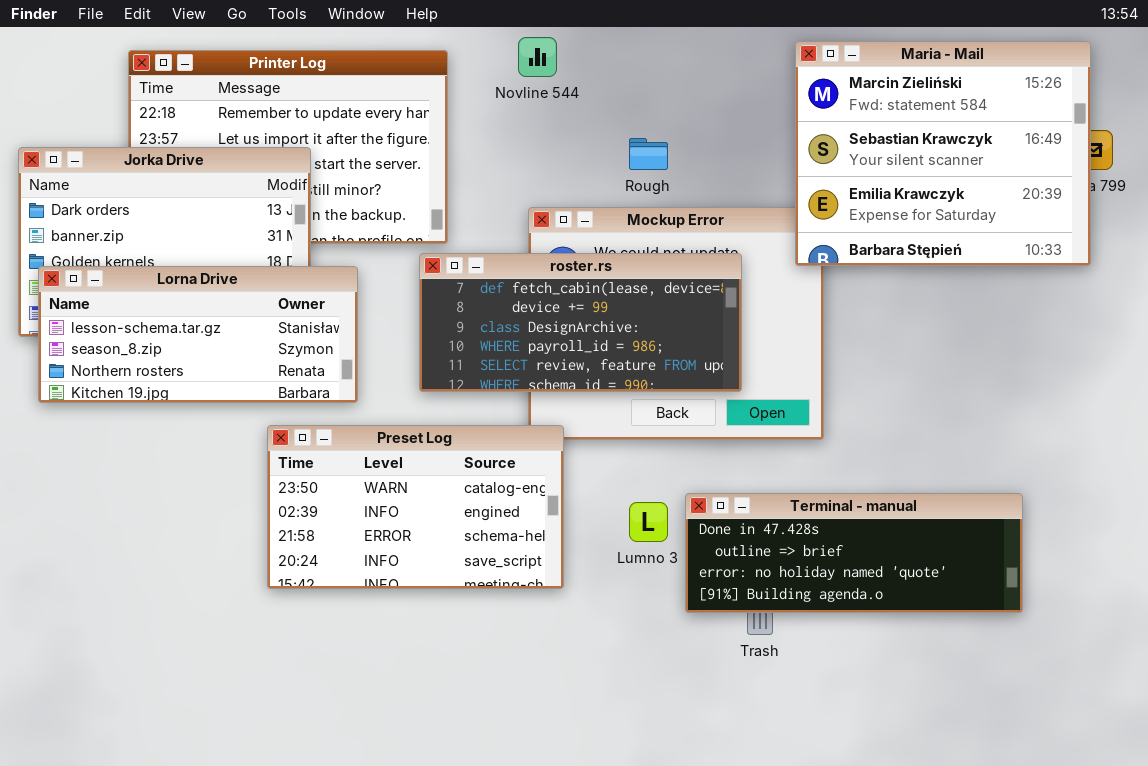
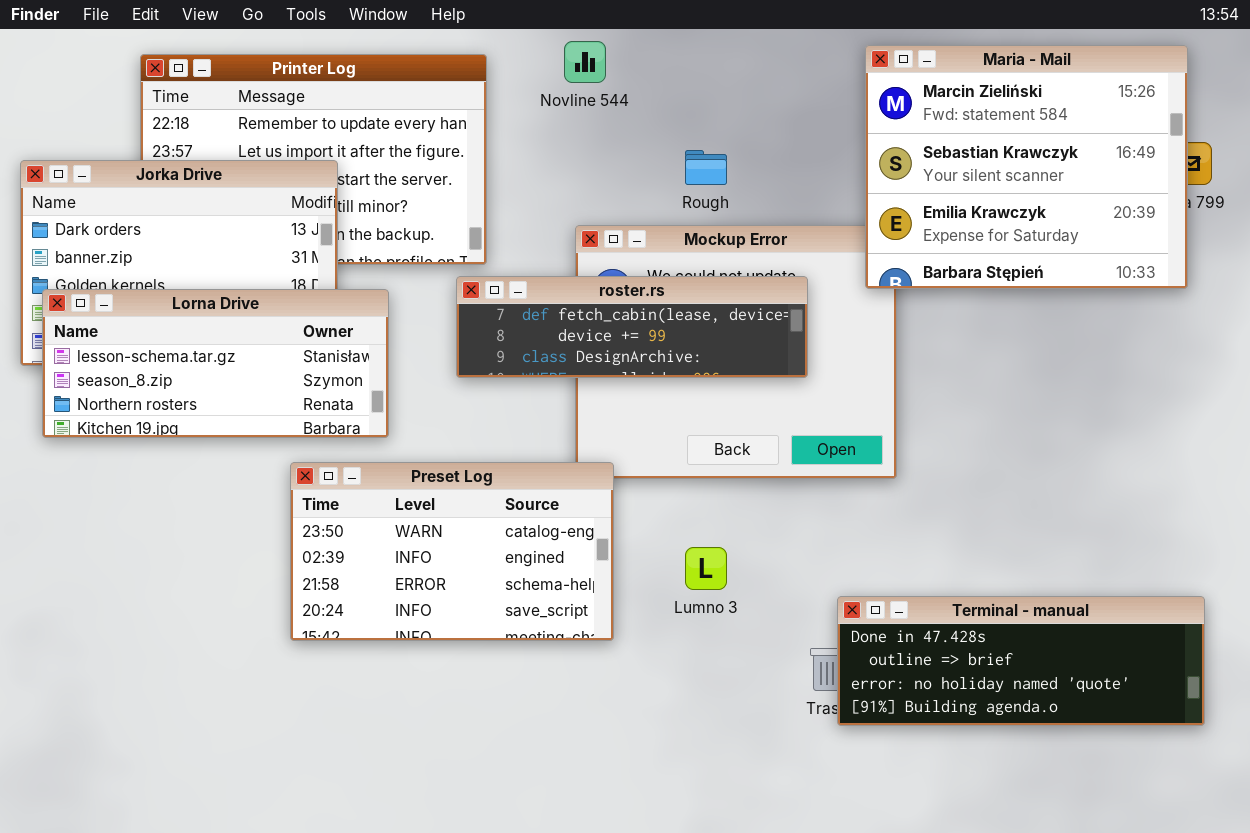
roster.rs: [419,253,742,392] -> [456,276,808,378], resized
Terminal - manual: [685,493,1023,613] -> [837,596,1205,726], moved

